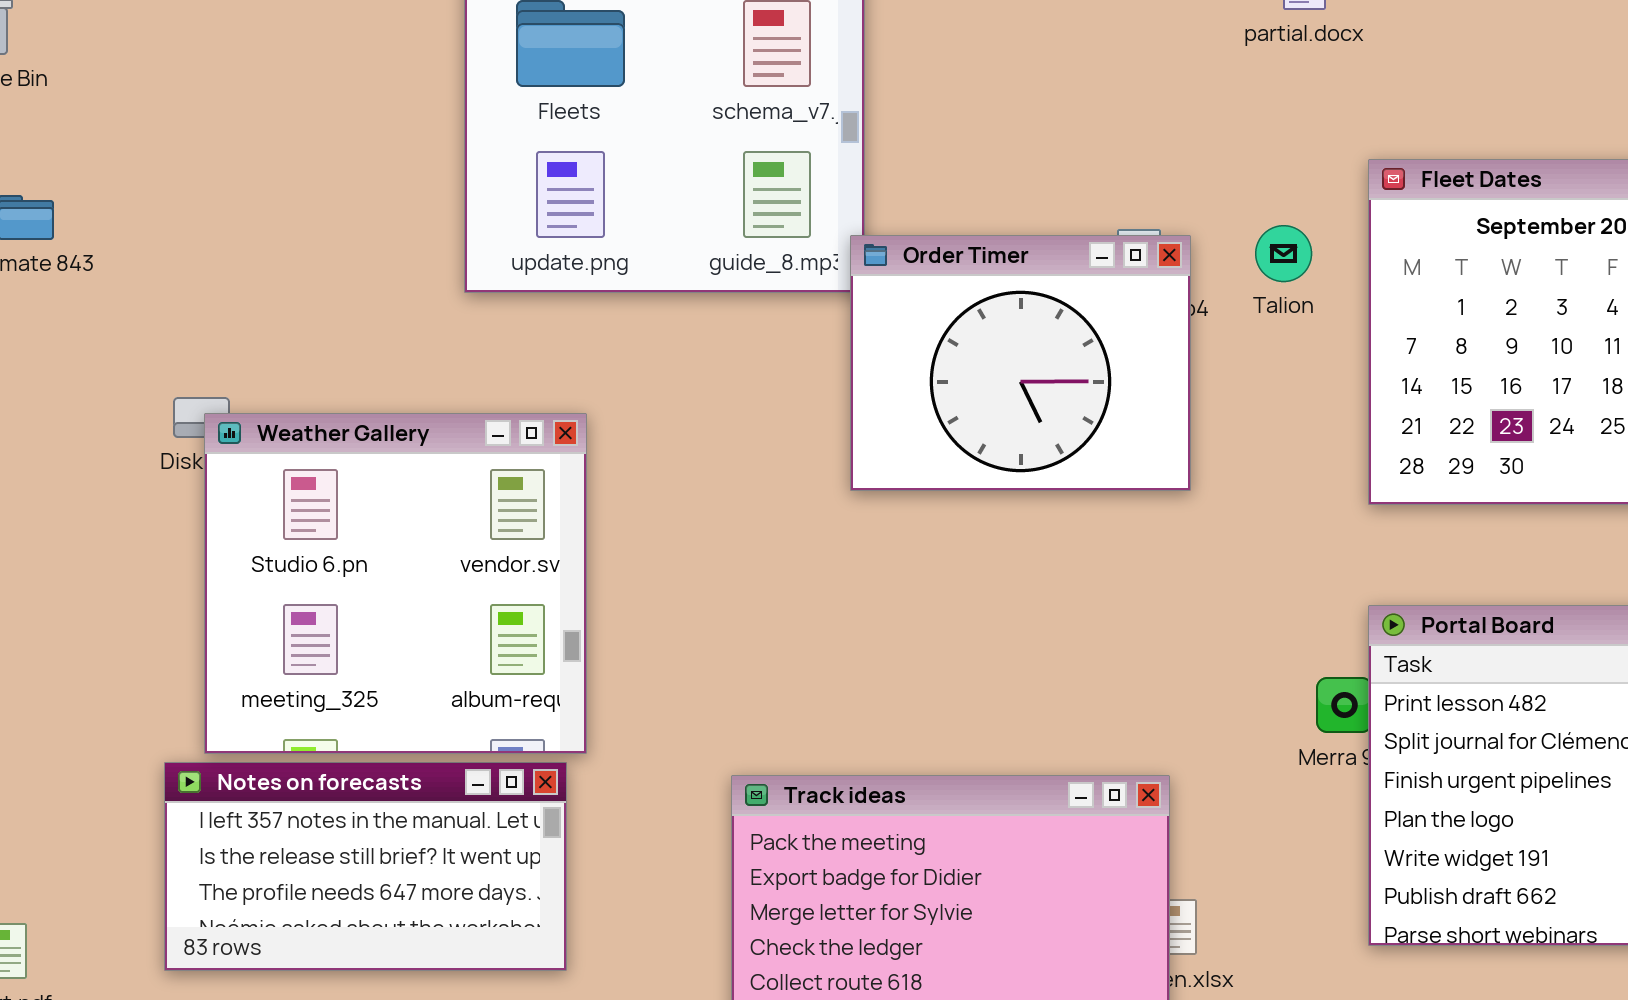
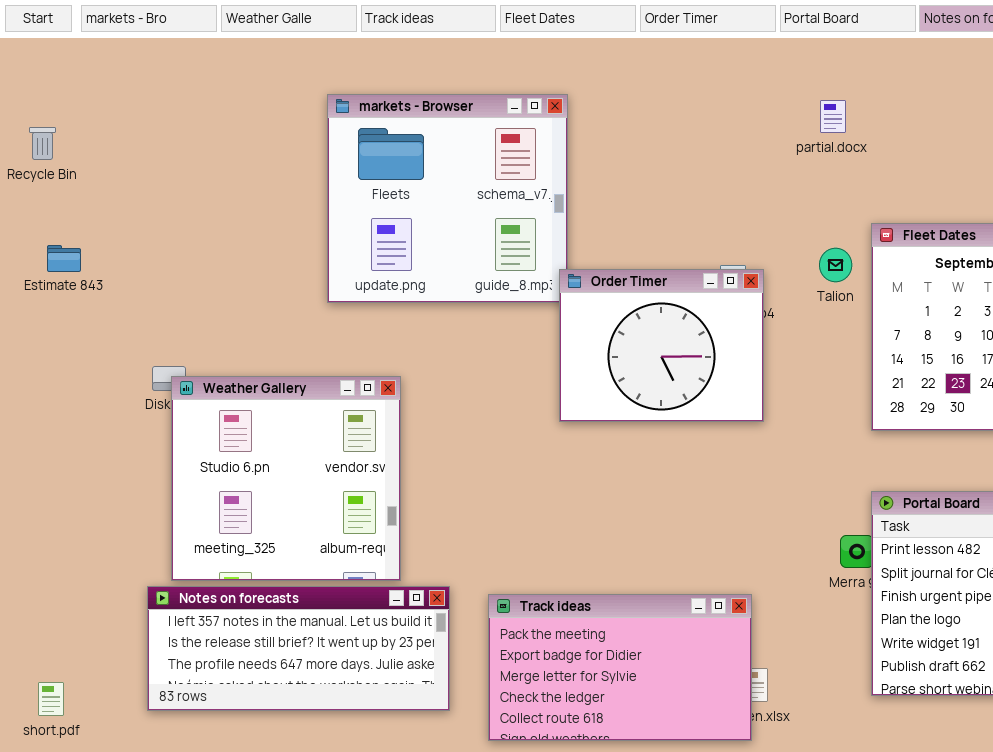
Talion: [1255,225,1312,282] -> [819,248,852,282], moved
Notes on forecasts: [164,762,567,971] -> [147,586,450,711], resized

